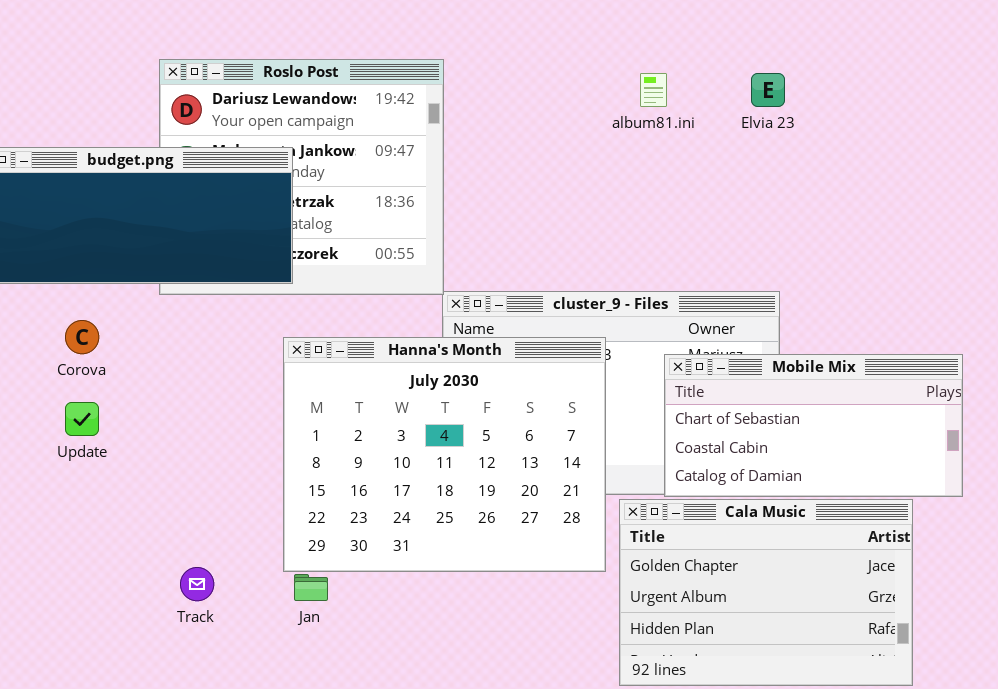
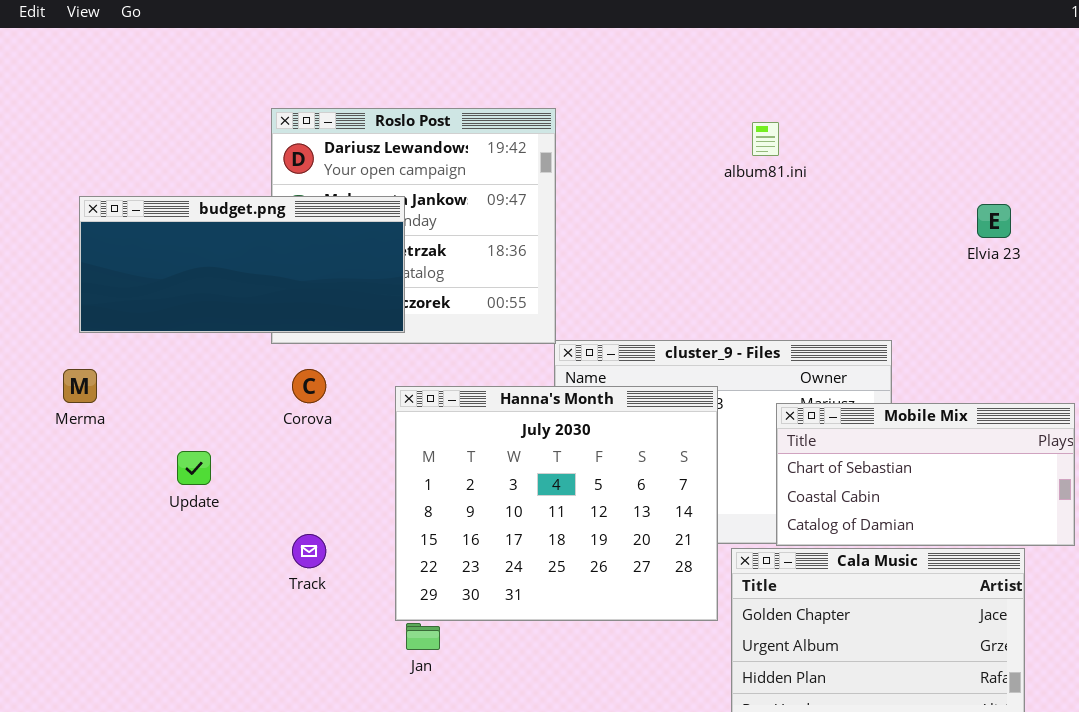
Elvia 23: [751,73,785,107] -> [977,204,1011,238], moved
Corova: [65,320,99,354] -> [292,369,326,403], moved
Track: [180,567,214,601] -> [292,534,326,568], moved

